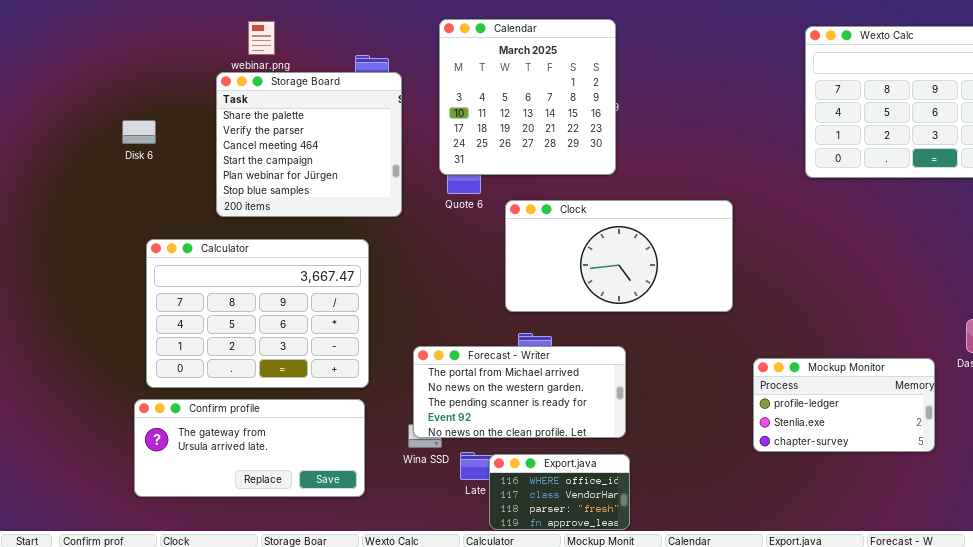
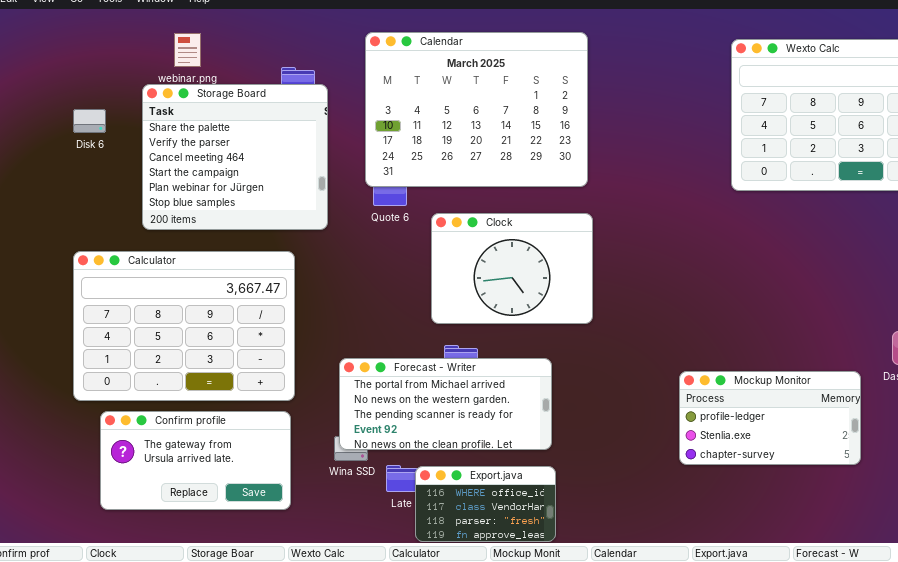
Calendar: [439,19,616,175] -> [365,32,588,187], resized
Disk 6: [122,120,156,144] -> [73,109,106,133], moved
Clock: [505,200,733,312] -> [431,213,593,324], resized
Confirm profile: [134,399,365,497] -> [100,411,291,510], resized

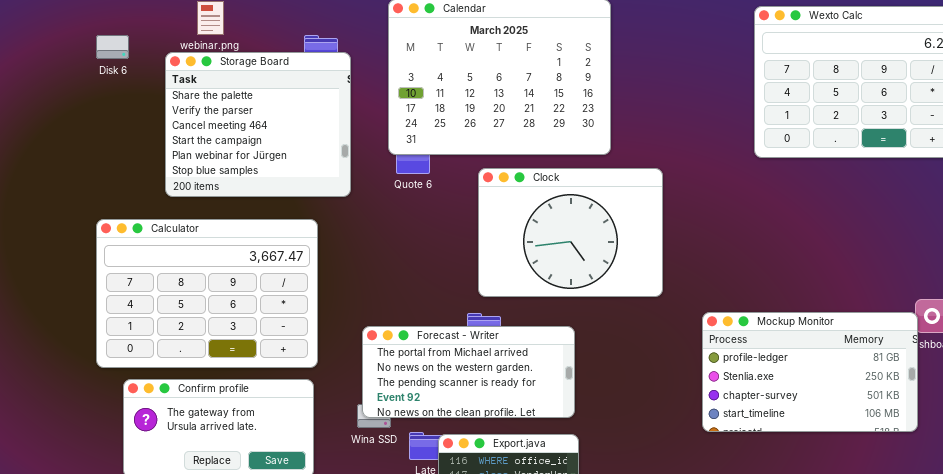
Disk 6: [73,109,106,133] -> [96,35,129,59], moved
Clock: [431,213,593,324] -> [478,168,663,297], moved, resized
Mockup Monitor: [679,371,861,465] -> [702,312,918,432], resized

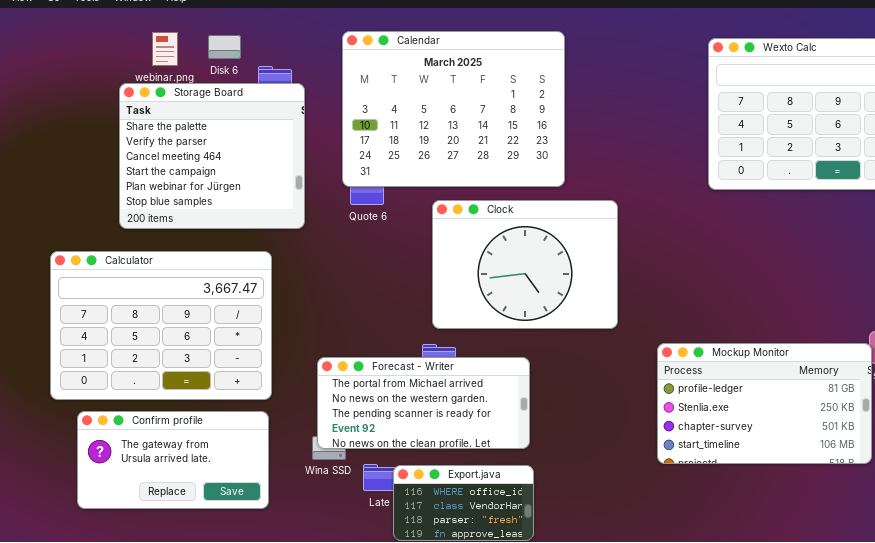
Disk 6: [96,35,129,59] -> [208,35,241,59], moved

